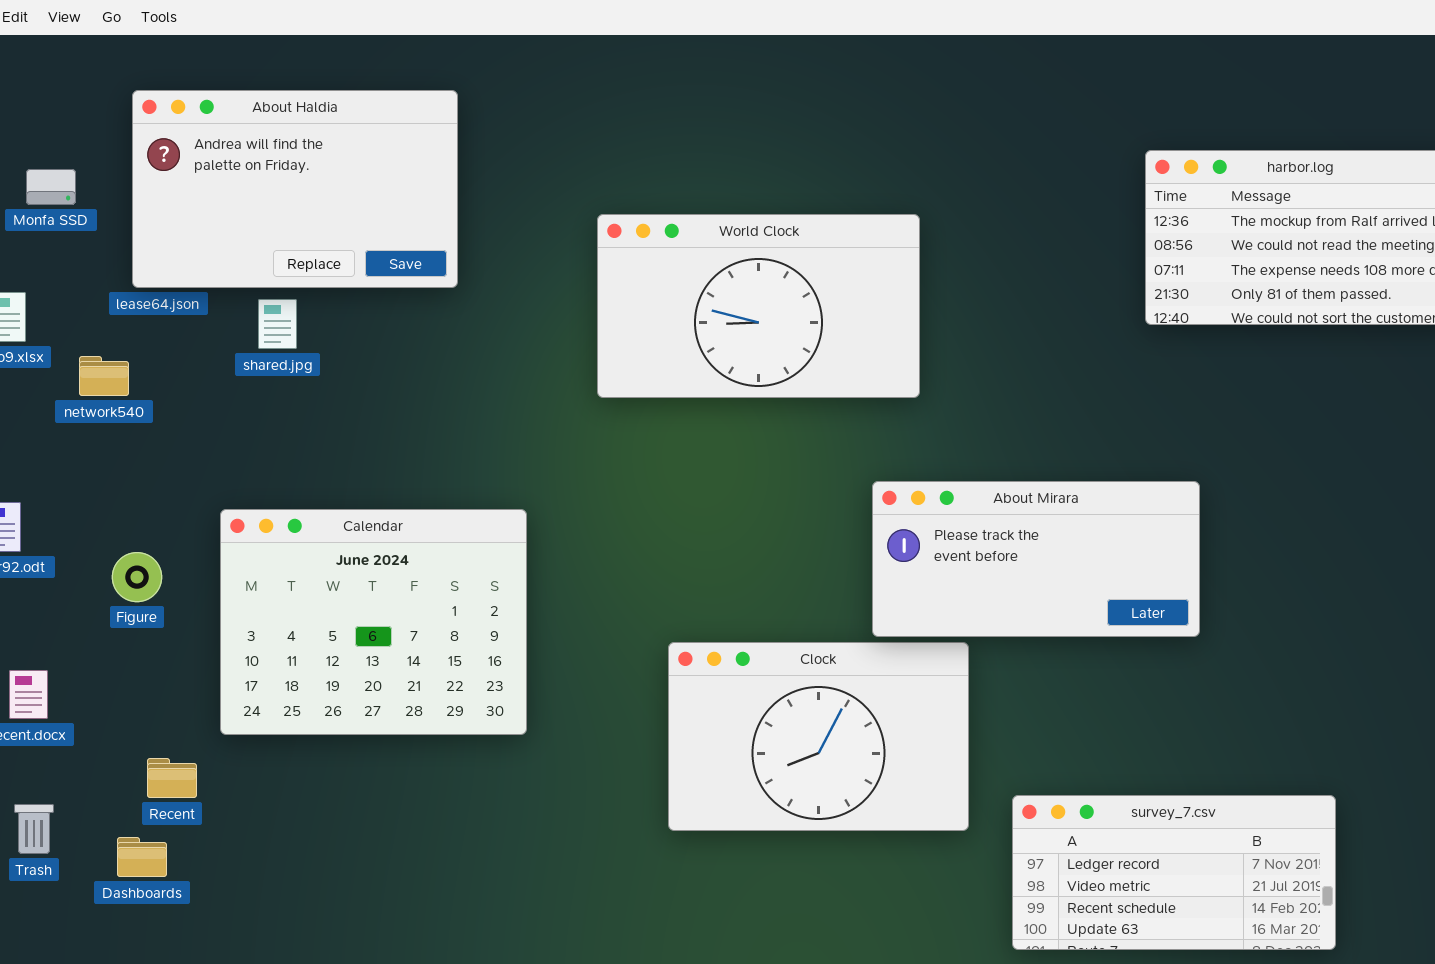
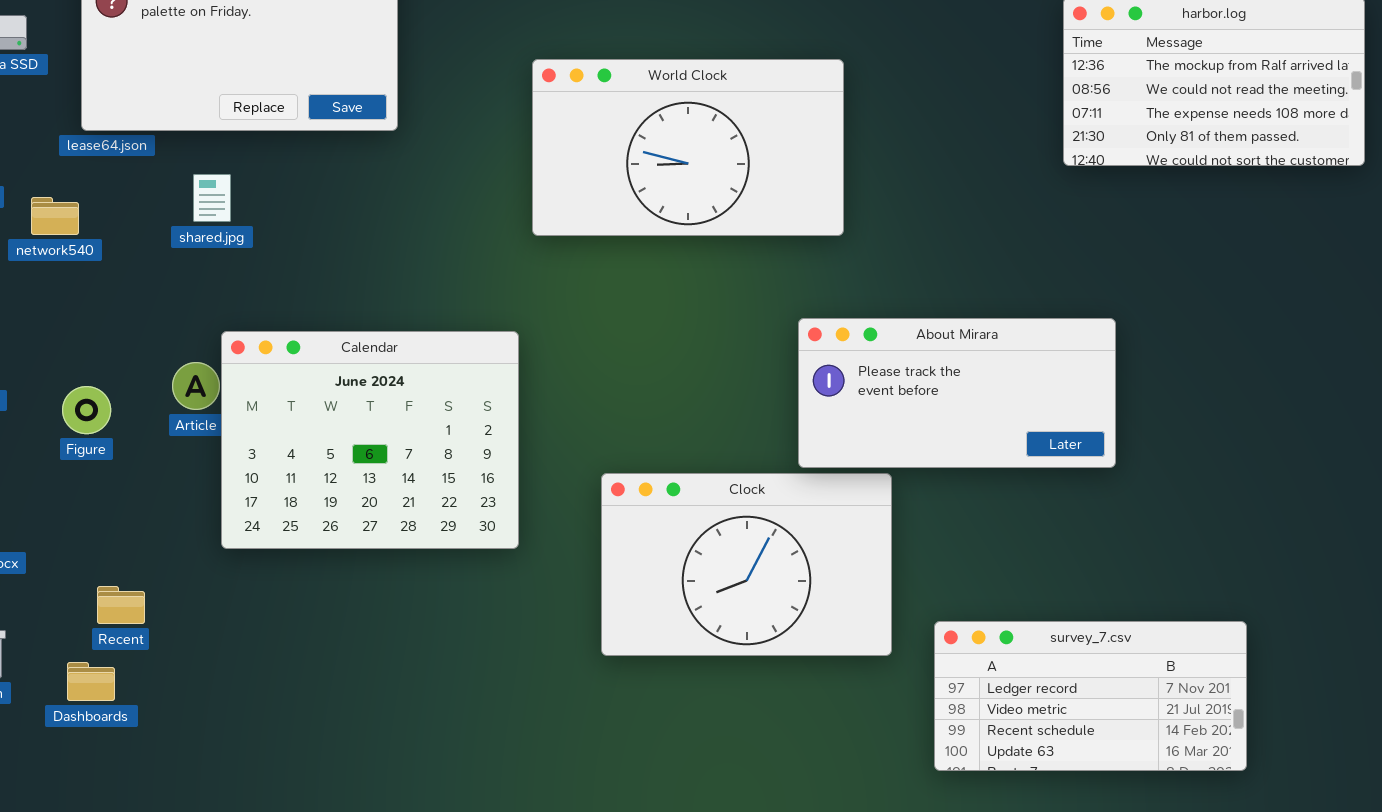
shared.jpg: [258,299,297,349] -> [193,174,231,222], moved
Calendar: [220,509,527,735] -> [221,331,519,549], moved

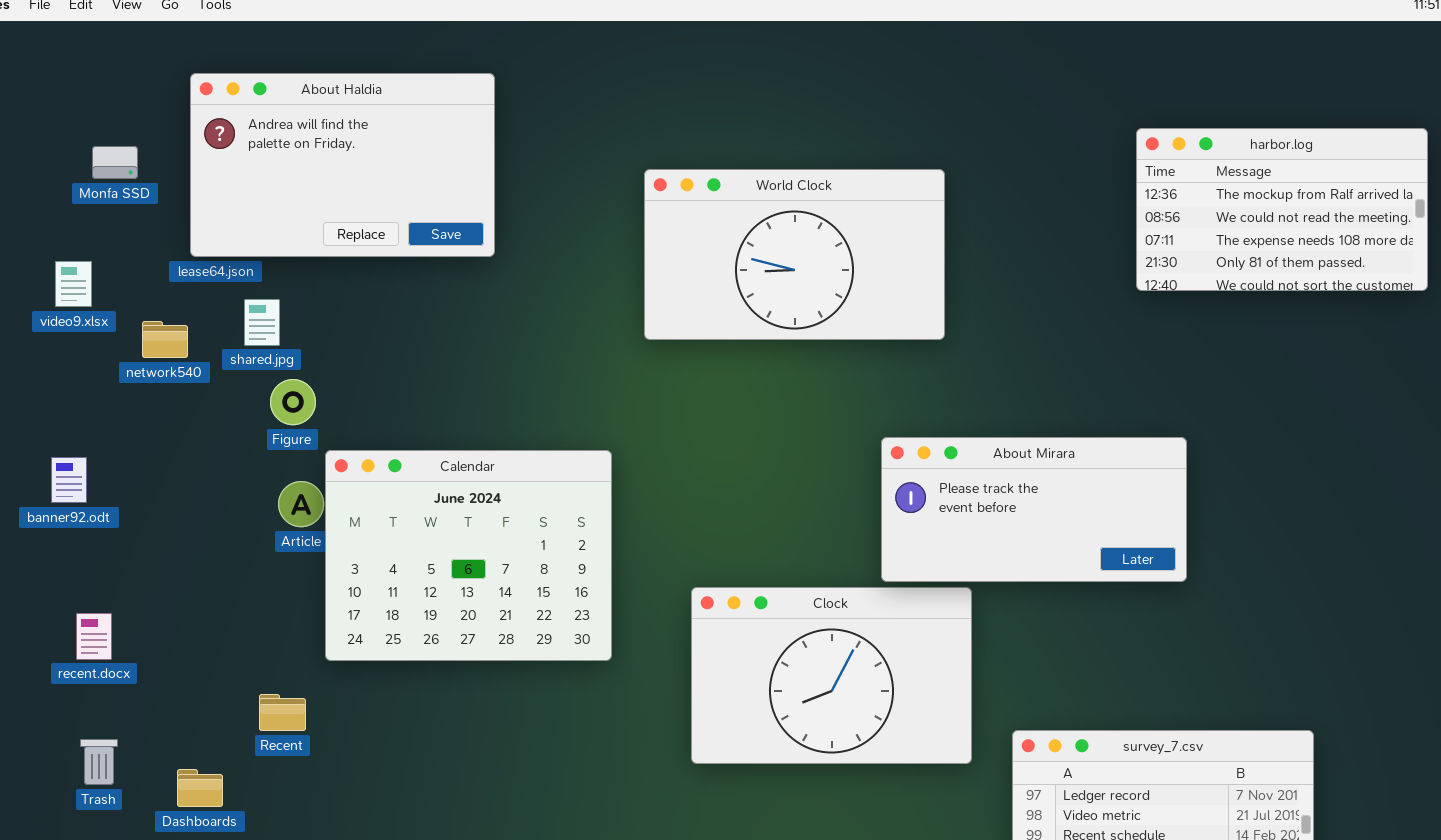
World Clock: [532,59,844,236] -> [644,169,945,340], moved
shared.jpg: [193,174,231,222] -> [244,299,280,346], moved
Figure: [62,386,111,434] -> [270,379,316,425], moved
Recent: [97,586,145,624] -> [259,694,306,731], moved

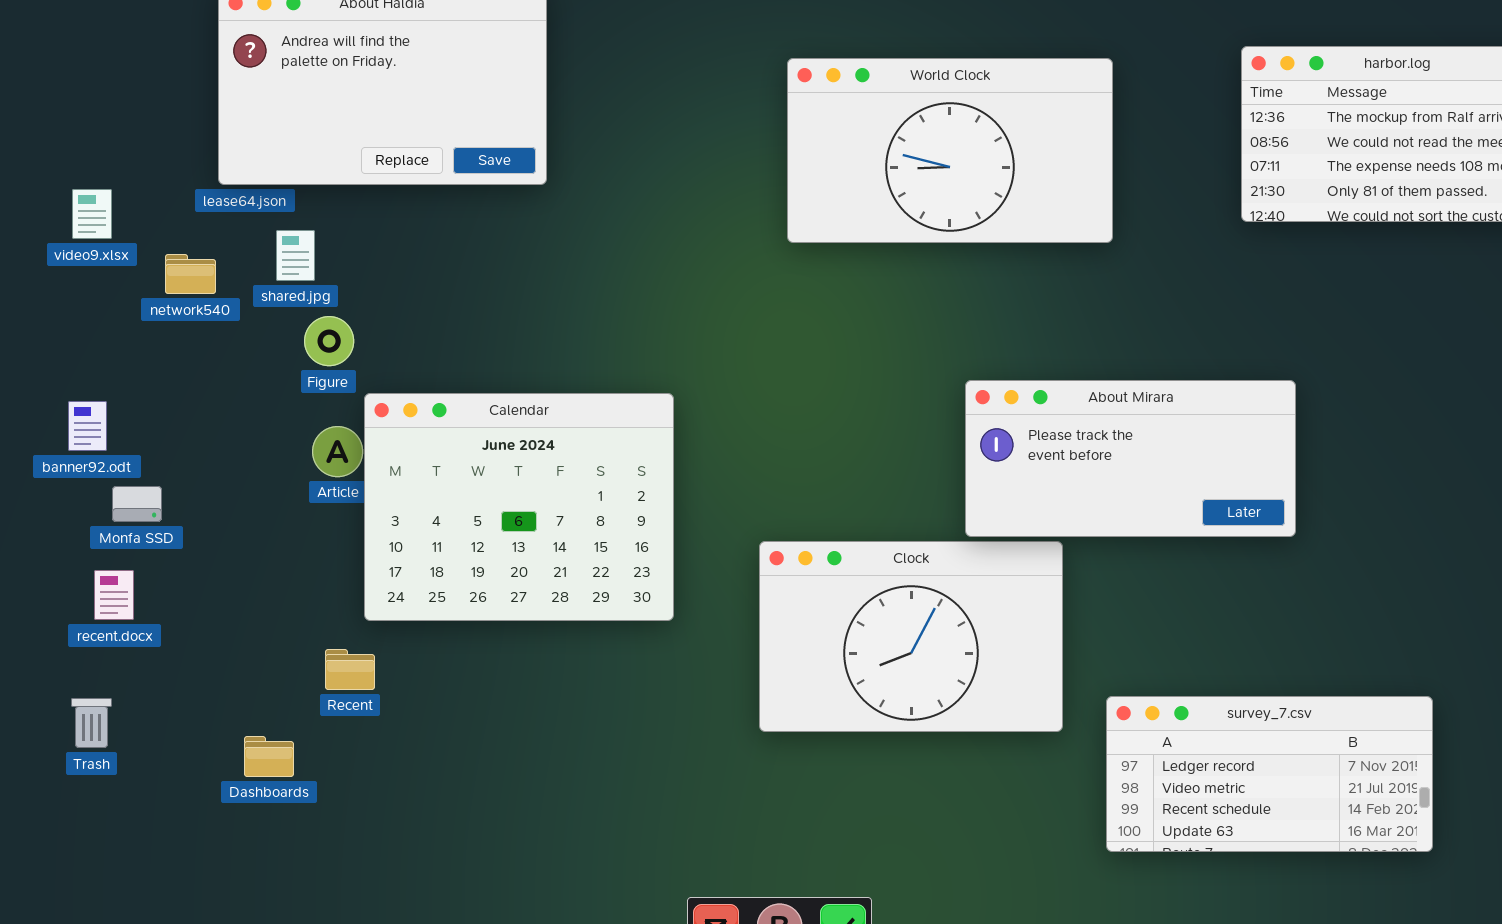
Monfa SSD: [92,146,138,179] -> [112,486,162,522], moved
World Clock: [644,169,945,340] -> [787,58,1113,243], moved
Recent: [259,694,306,731] -> [325,649,375,690], moved
Trash: [80,739,118,785] -> [71,698,112,748], moved
Dashboards: [177,769,223,807] -> [244,736,294,777], moved

